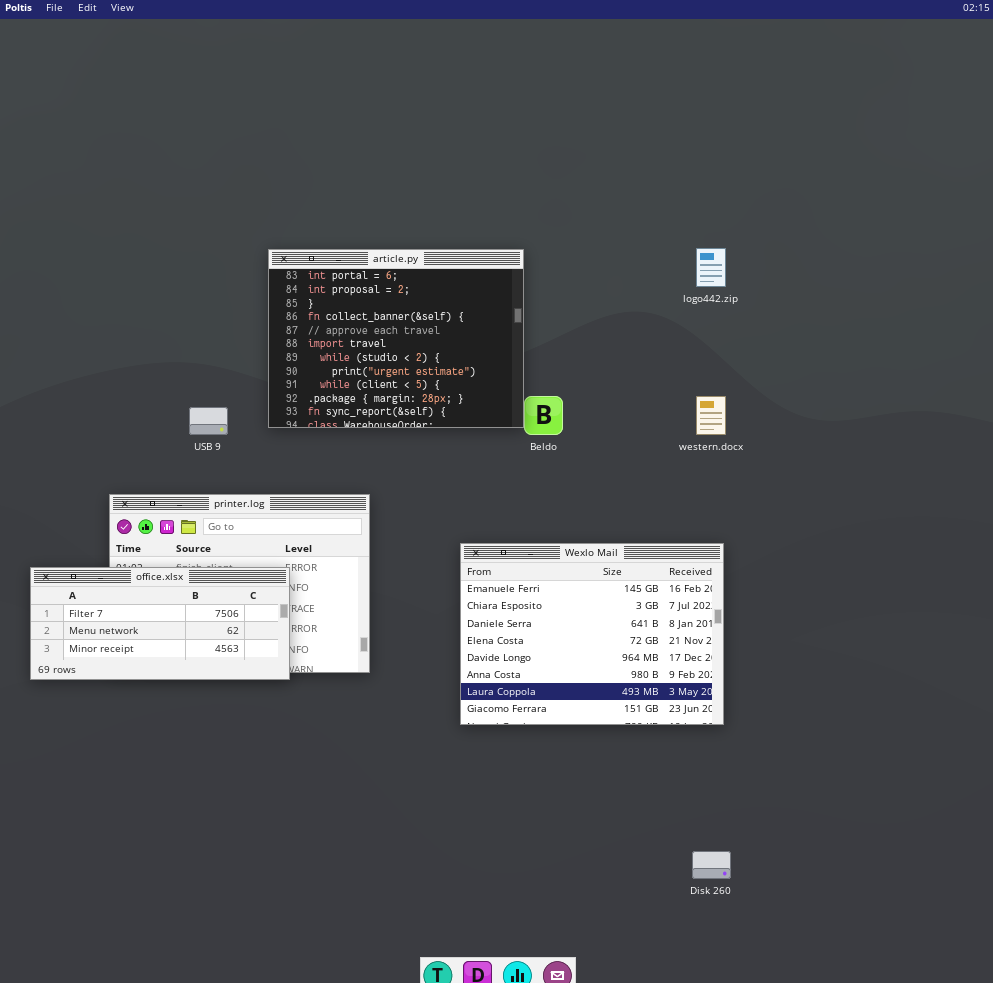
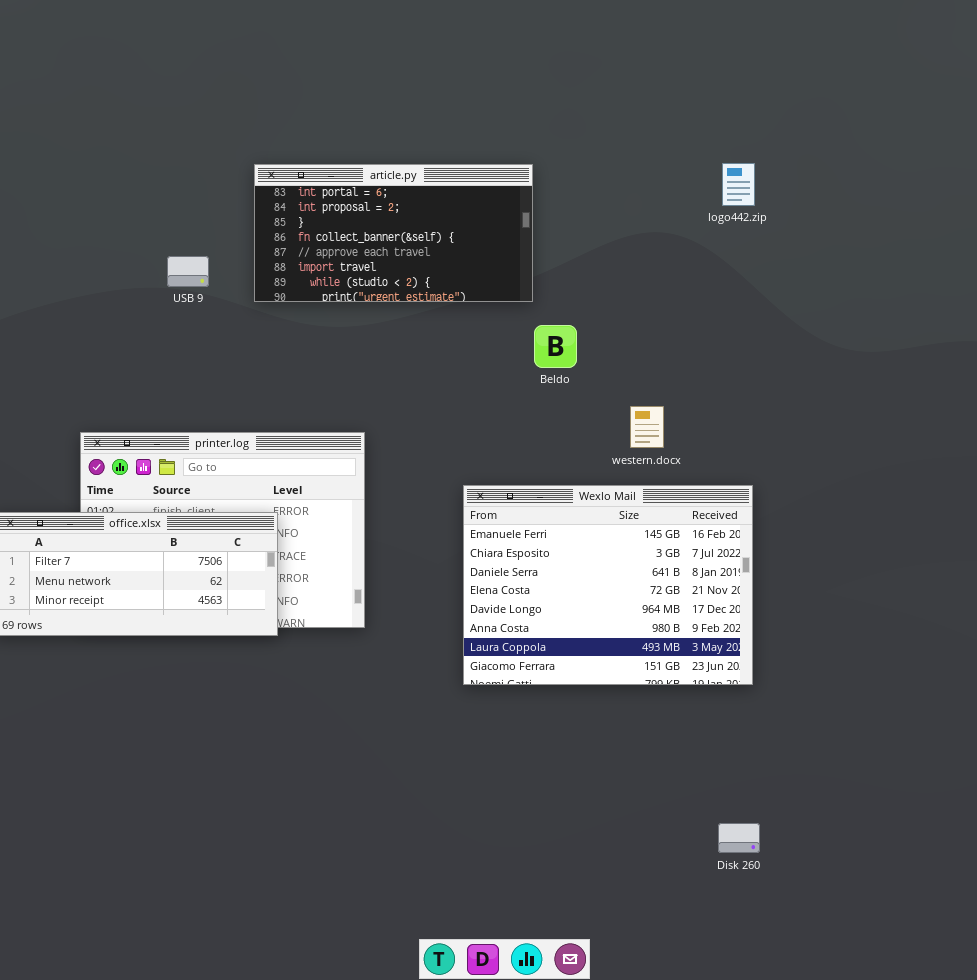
article.py: [268,249,524,428] -> [254,164,533,302], resized
western.docx: [696,396,726,435] -> [630,406,664,448], moved
USB 9: [189,407,228,435] -> [167,256,209,287], moved

